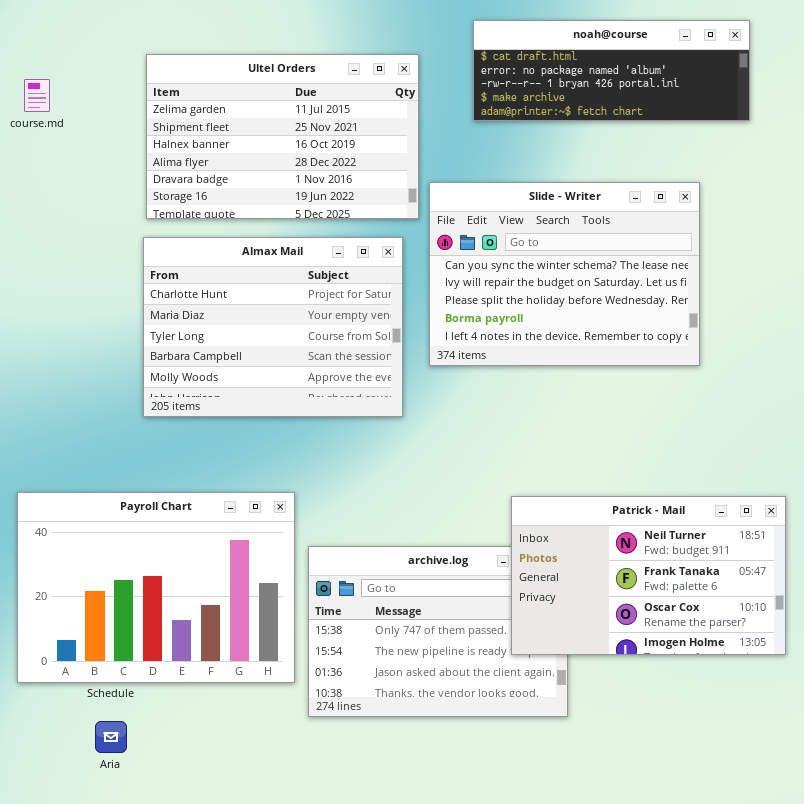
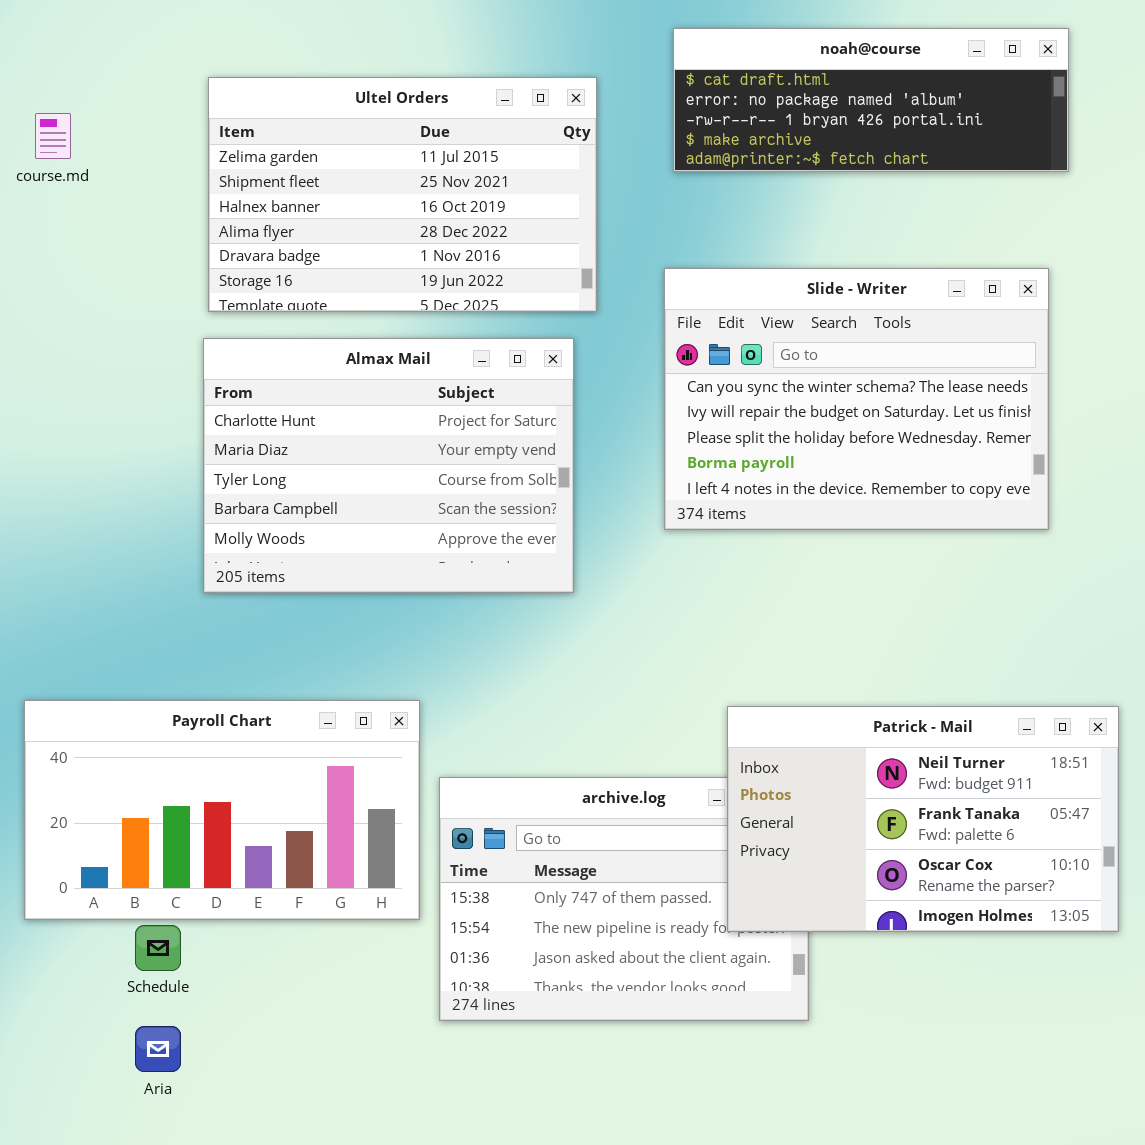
Slide - Writer: [429,182,700,366] -> [664,268,1049,530], moved
Payroll Chart: [17,492,295,683] -> [24,700,420,920], resized

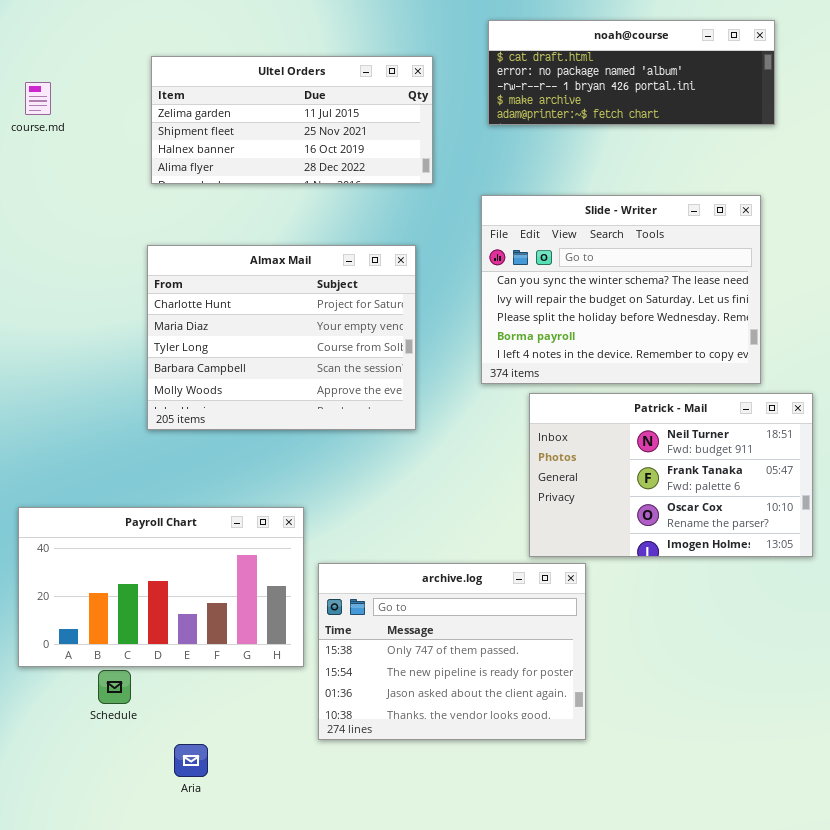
Ultel Orders: [208,77,597,312] -> [151,56,433,184], resized
Patrick - Mail: [727,706,1119,932] -> [529,393,813,557], moved
Aria: [135,1026,181,1072] -> [174,744,208,777], moved

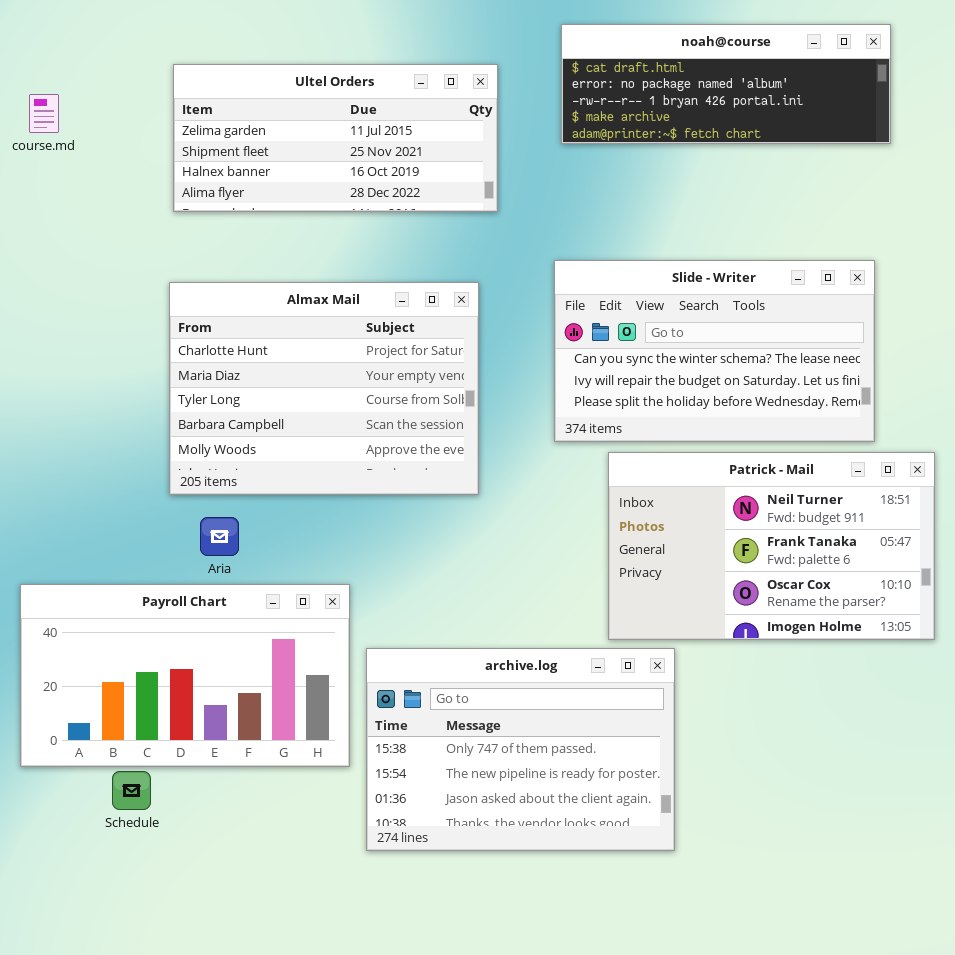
Slide - Writer: [481,195,761,384] -> [554,260,875,442], resized
Aria: [174,744,208,777] -> [200,517,239,556], moved

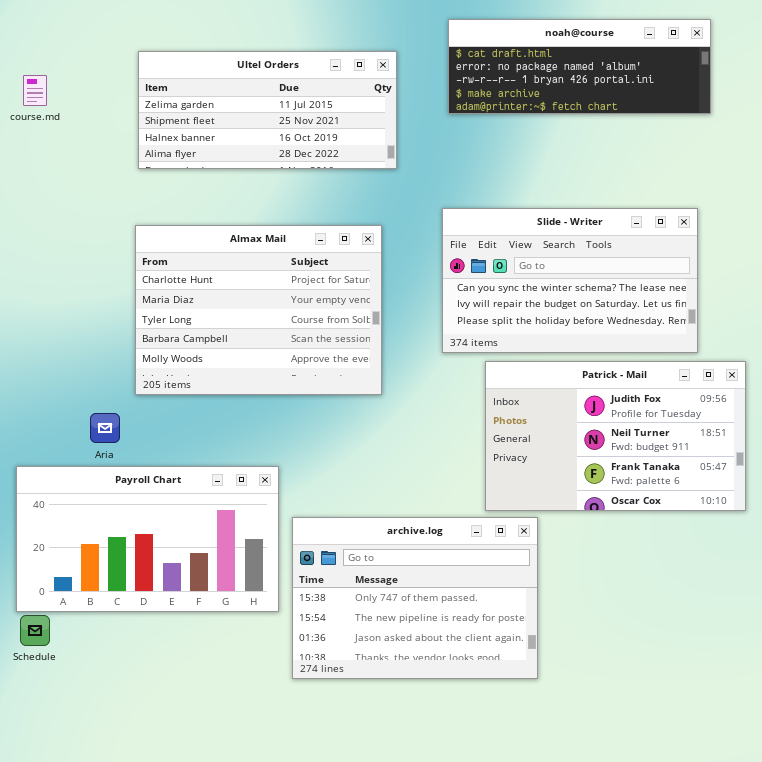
Patrick - Mail: [608,452,935,640] -> [485,361,746,511], scrolled up 1 row
Aria: [200,517,239,556] -> [90,413,120,443], moved
Schedule: [112,771,151,810] -> [20,615,50,646], moved

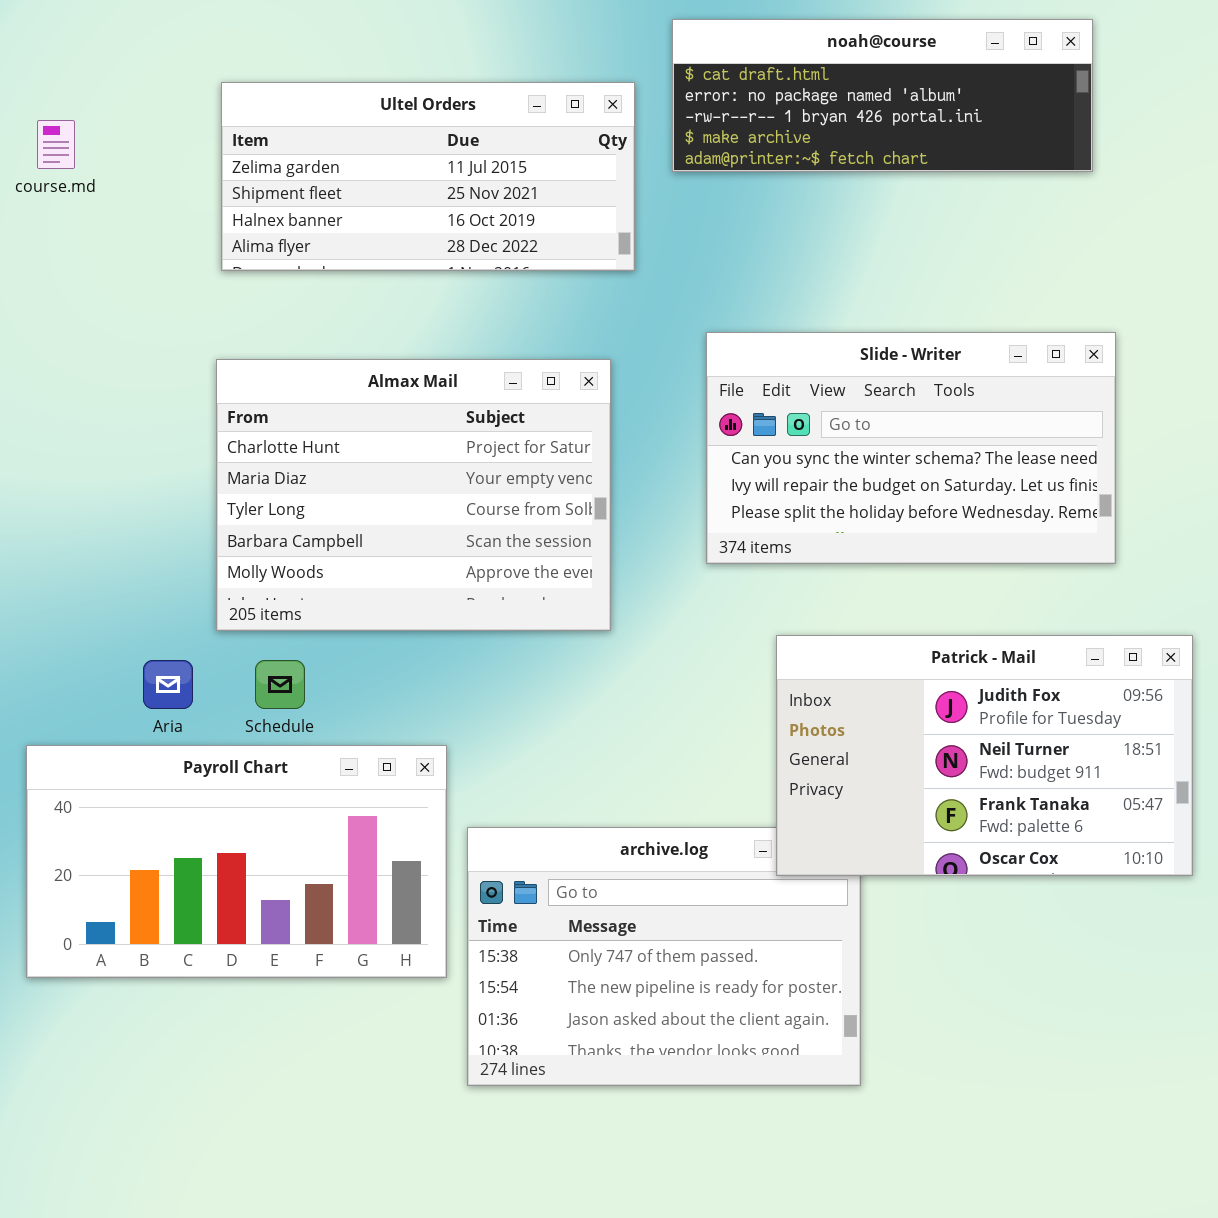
noah@course: [448,19,711,114] -> [672,19,1093,172], moved
Patrick - Mail: [485,361,746,511] -> [776,635,1193,876], moved
Schedule: [20,615,50,646] -> [255,660,305,709], moved

